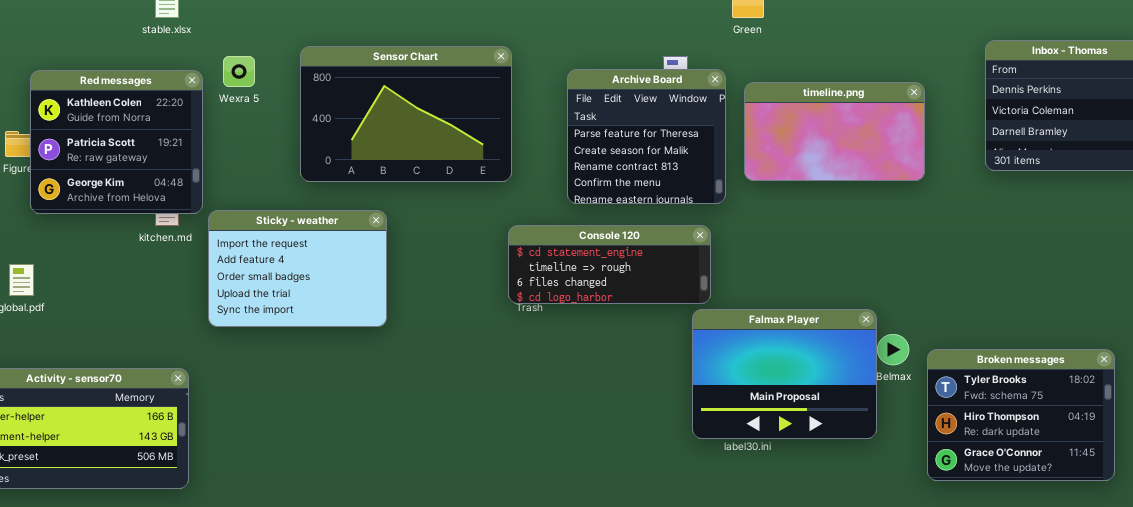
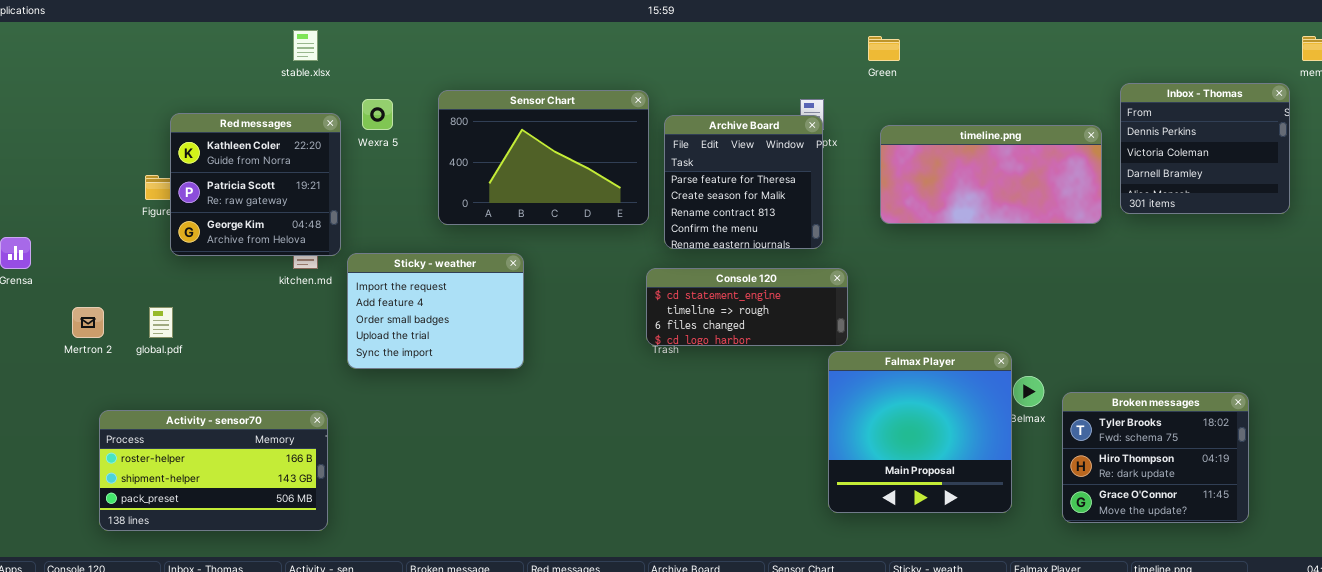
Archive Board: [567,69,726,204] -> [664,115,823,249], moved
timeline.png: [744,82,925,181] -> [880,125,1102,224], resized
Falmax Player: [692,309,877,439] -> [828,351,1012,513], resized

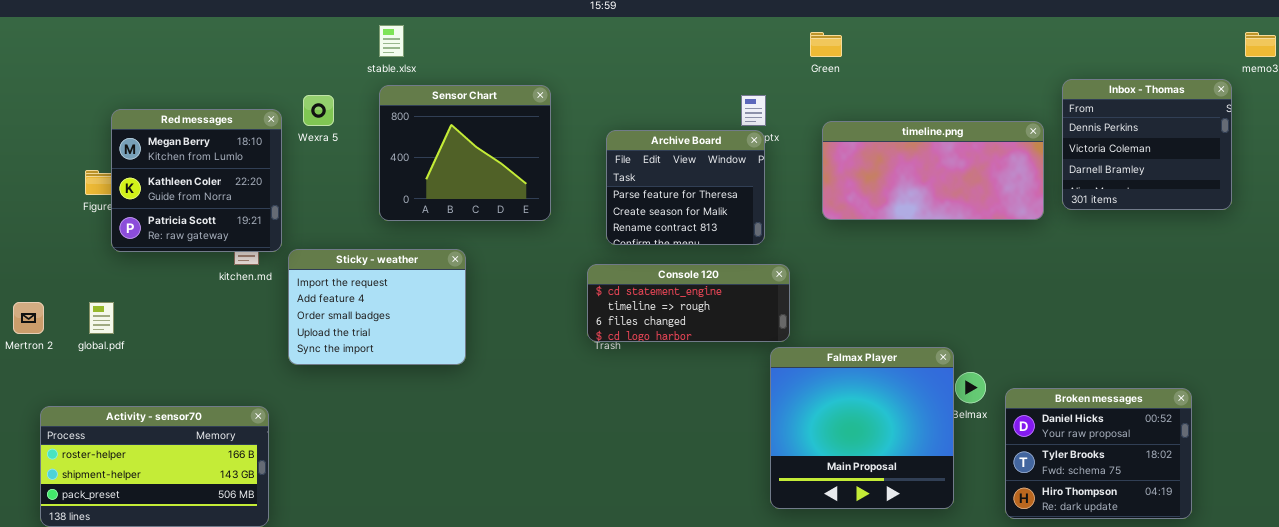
stable.xlsx: [293,30,318,61] -> [379,25,404,57], moved
Sensor Chart: [438,90,649,225] -> [379,85,551,221], resized
Red messages: [170,113,341,256] -> [111,109,282,252], scrolled up 1 row
Archive Board: [664,115,823,249] -> [606,130,765,245], resized
Broken messages: [1062,392,1249,523] -> [1005,388,1192,519], scrolled up 1 row

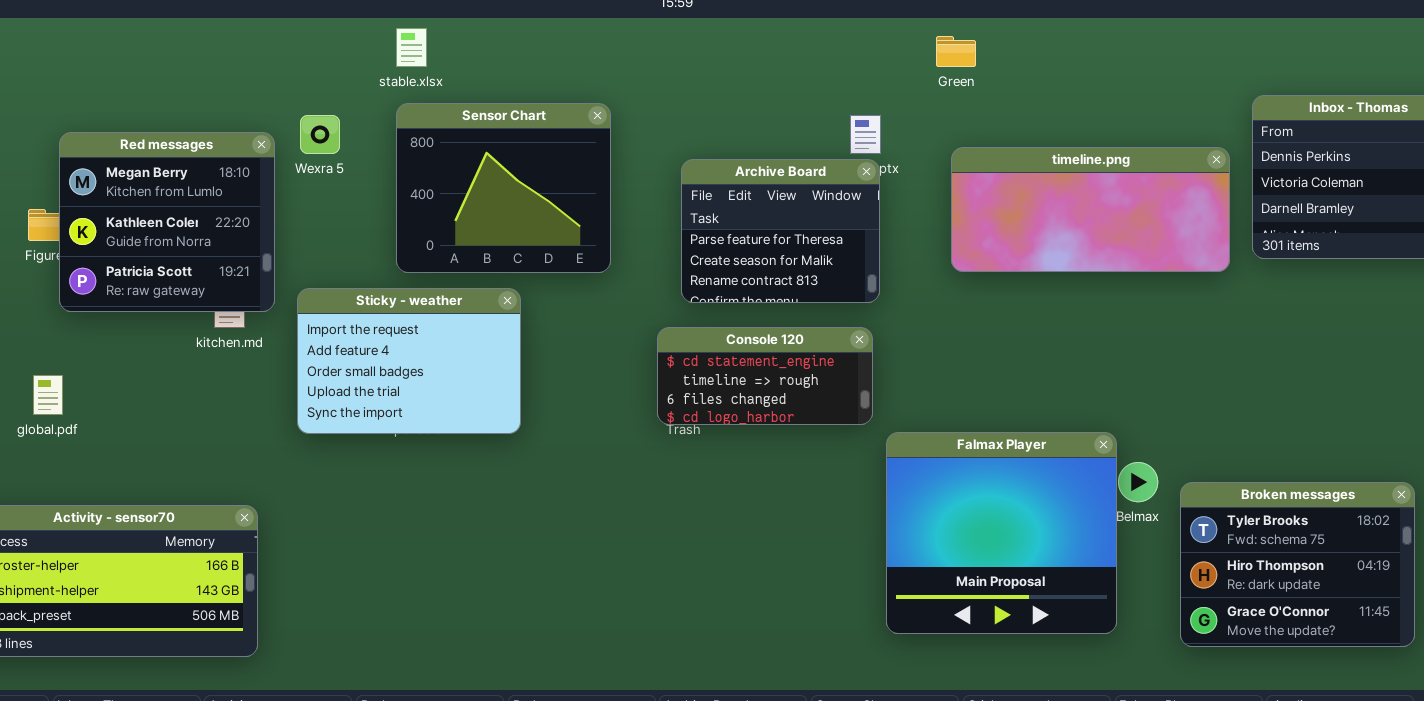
Sticky - weather: [288,249,466,365] -> [297,288,521,434], moved
Console 120: [587,264,790,342] -> [657,327,873,425], resized
Broken messages: [1005,388,1192,519] -> [1180,482,1415,647], scrolled down 1 row

